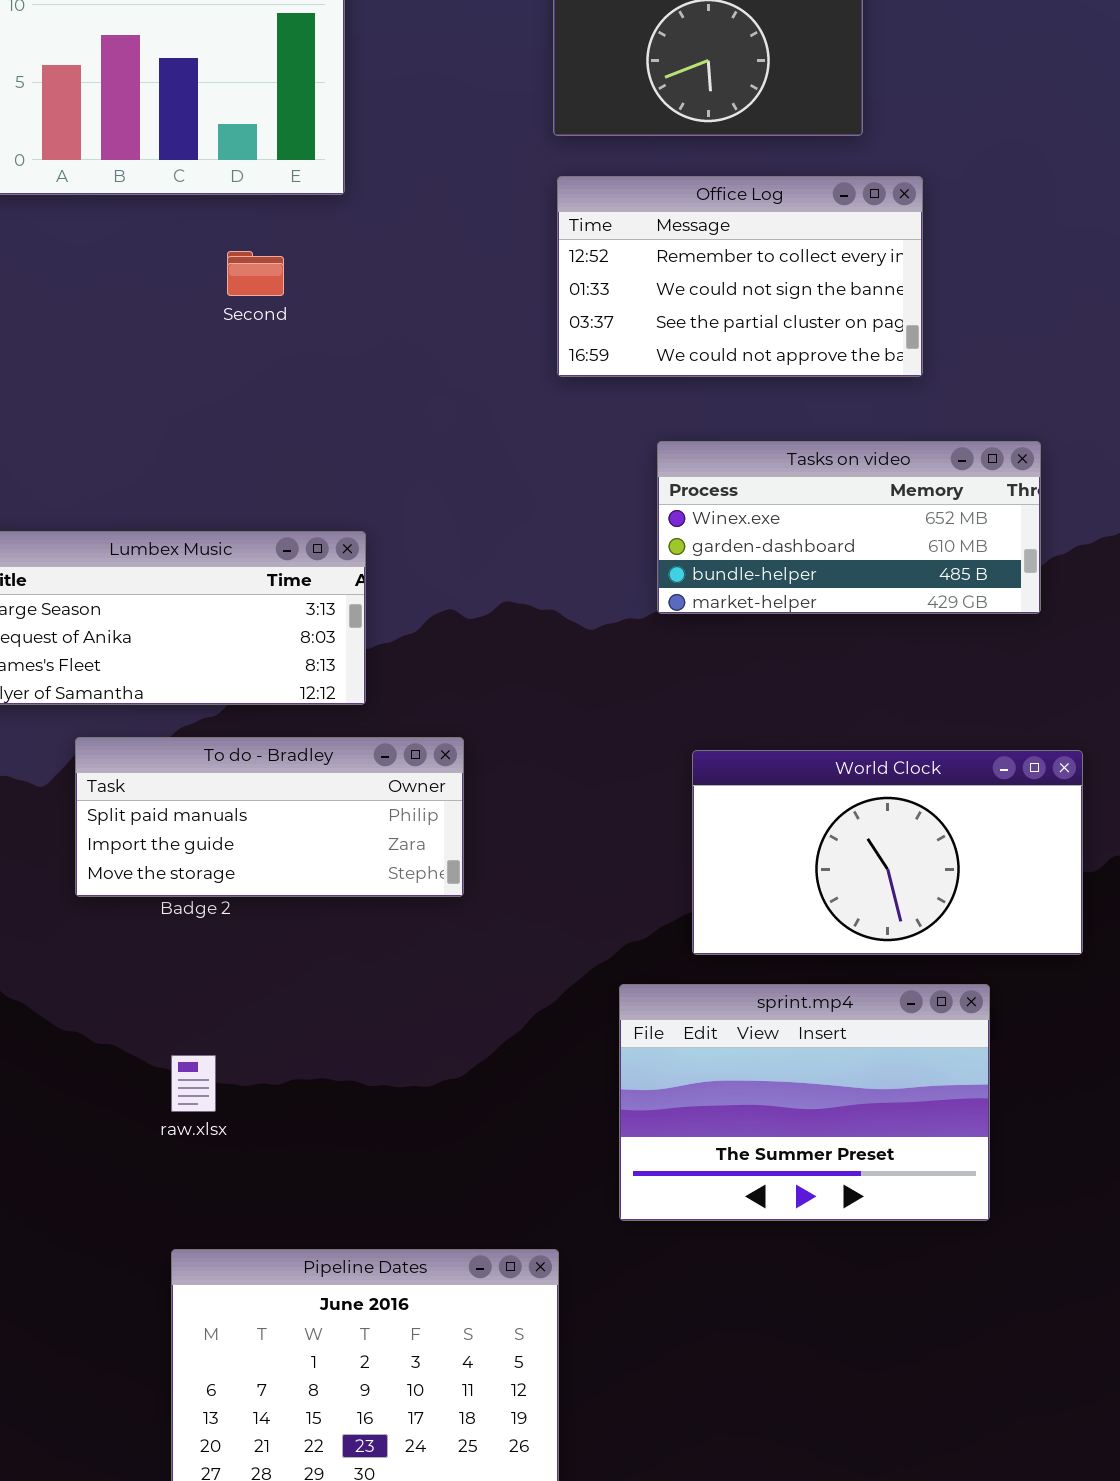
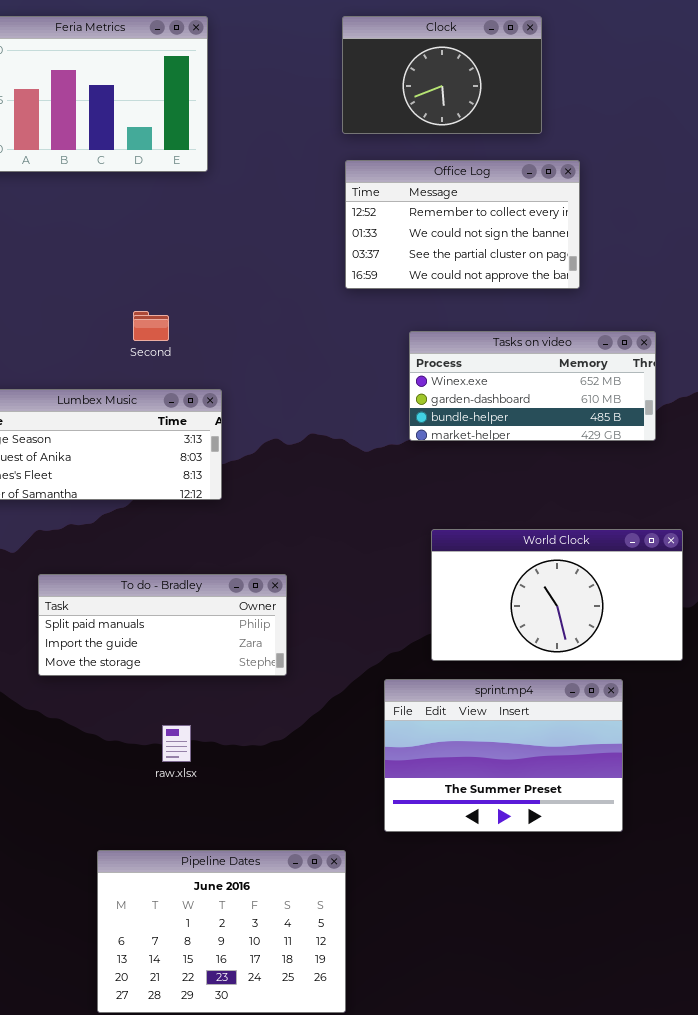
Second: [227,251,284,296] -> [133,311,169,341], moved
To do - Bradley: [75,737,464,897] -> [38,574,287,676], moved
raw.xlsx: [171,1055,216,1112] -> [162,725,191,762], moved

